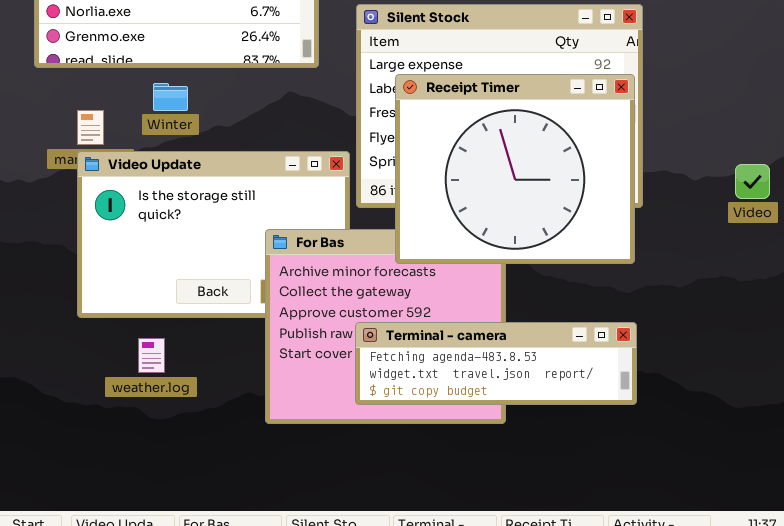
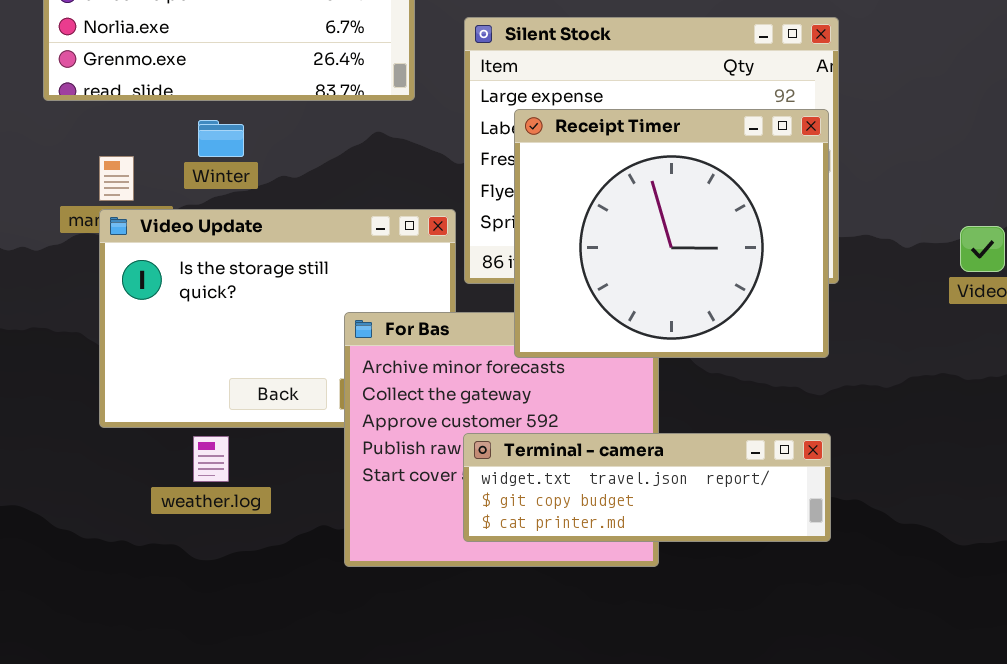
Terminal - camera: [355,322,637,405] -> [463,433,831,542], scrolled down 1 row
weather.log: [138,338,165,373] -> [193,436,229,482], moved

